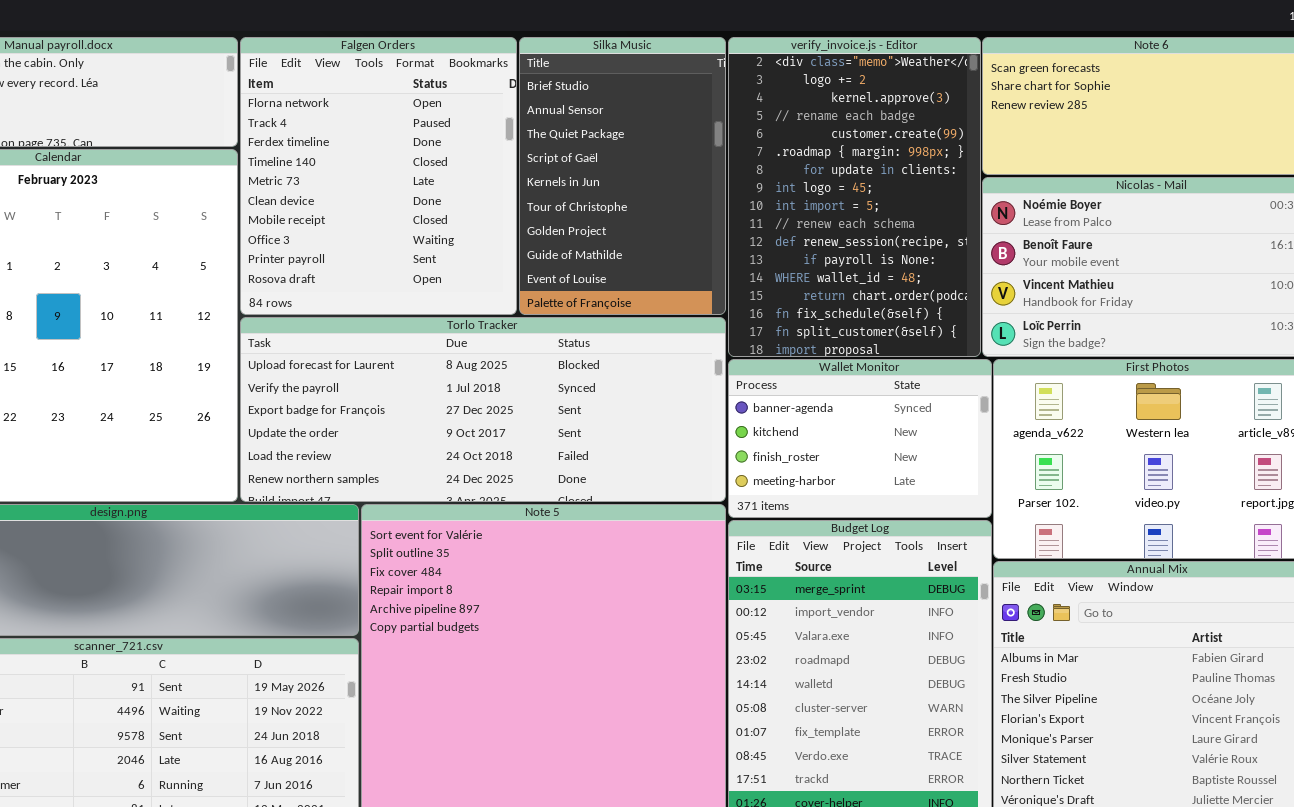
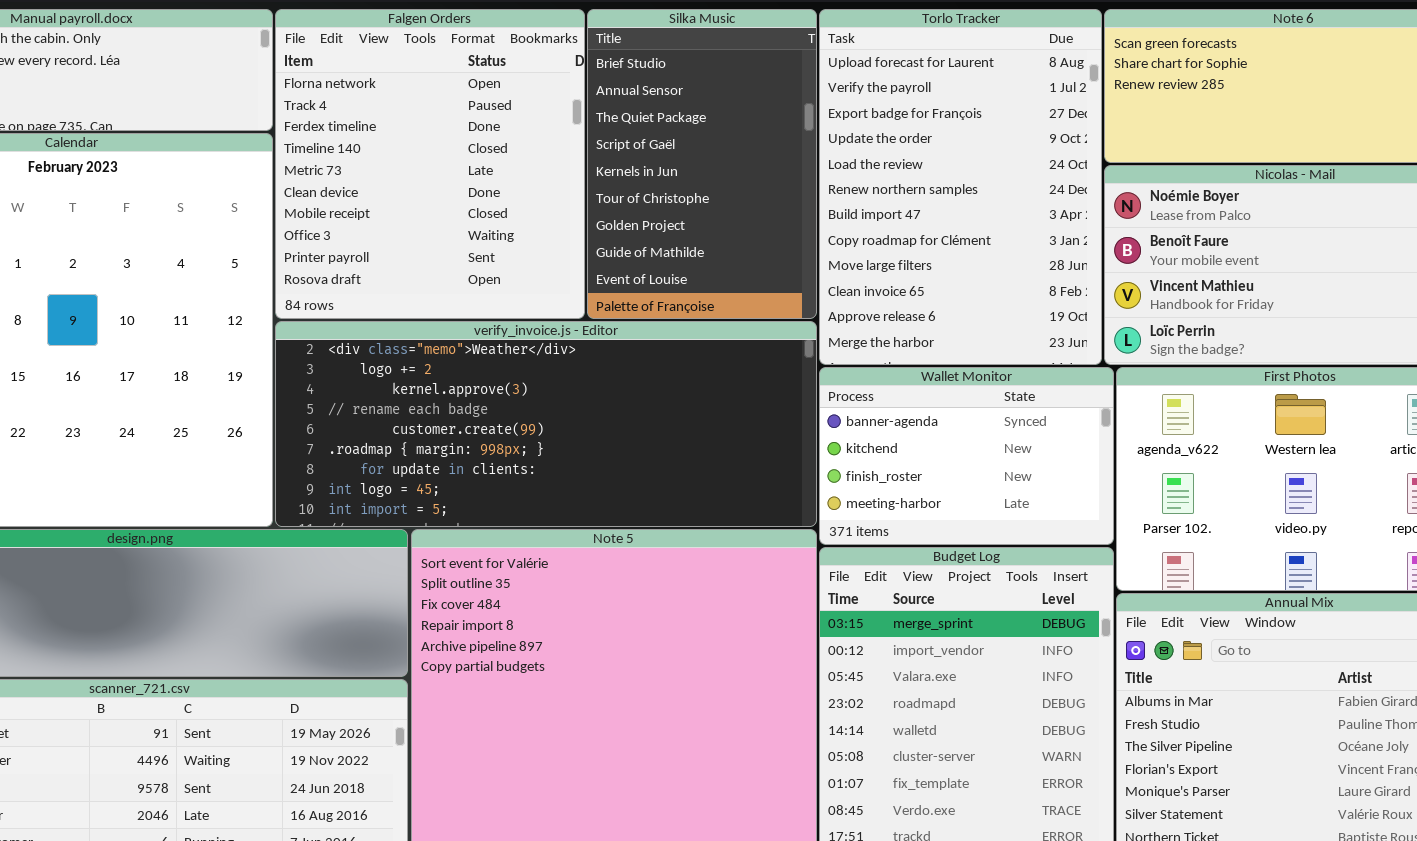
verify_invoice.js - Editor: [728,37,981,357] -> [275,321,817,527], moved, resized
Torlo Tracker: [240,317,726,502] -> [819,9,1102,365], moved, resized

